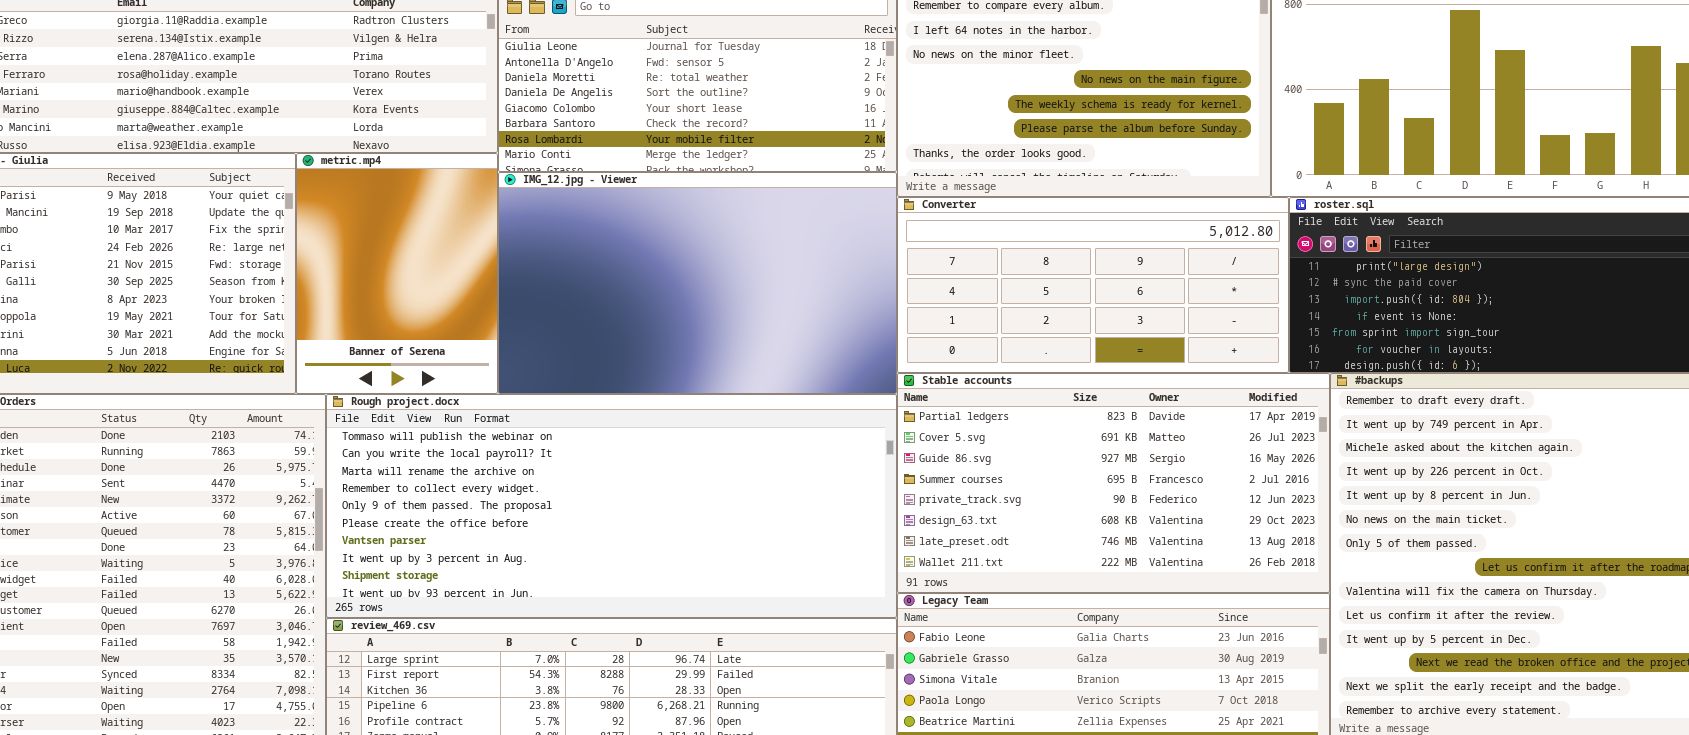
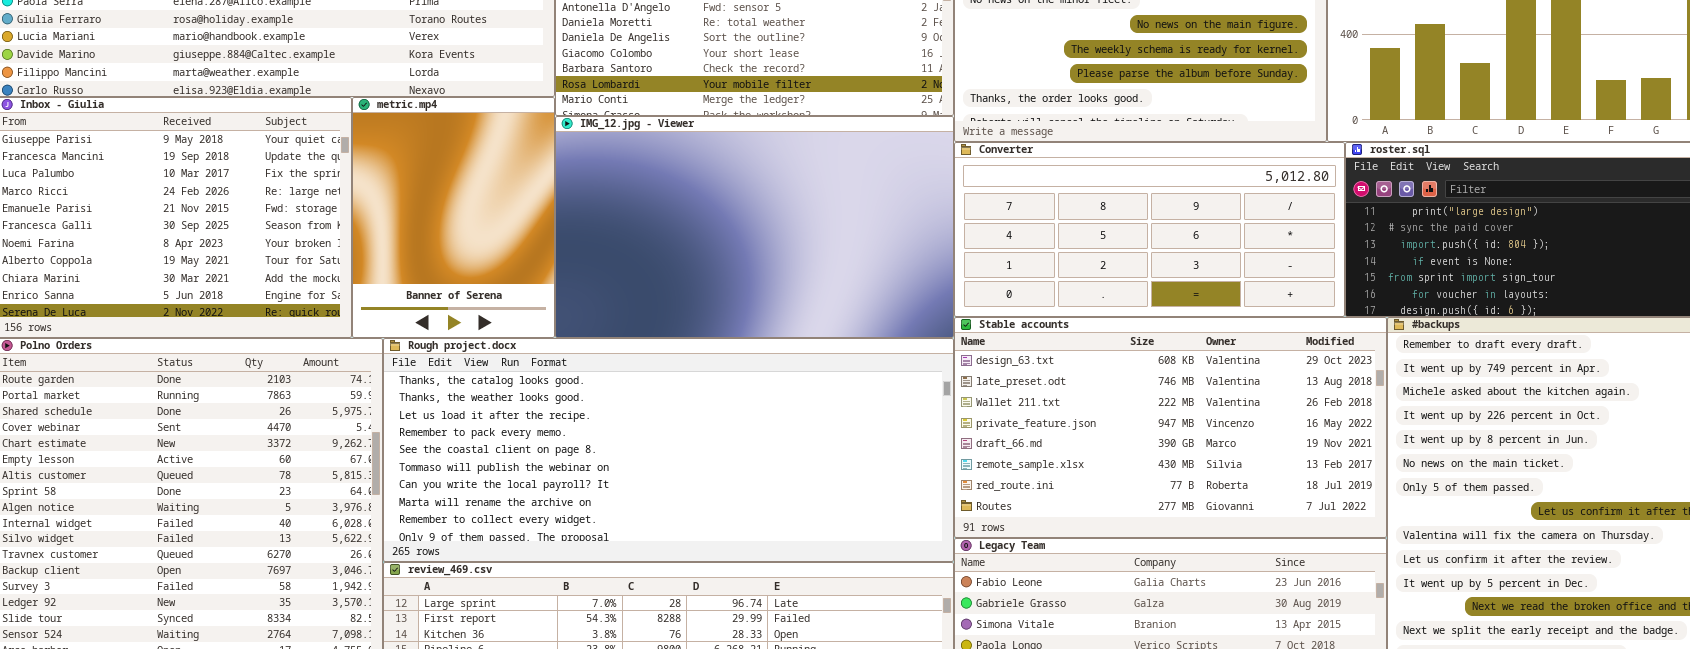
Stable accounts: [897,373,1330,593] -> [954,317,1387,538], scrolled down 5 rows
Rough project.docx: [326,394,897,618] -> [383,338,954,562], scrolled up 5 rows

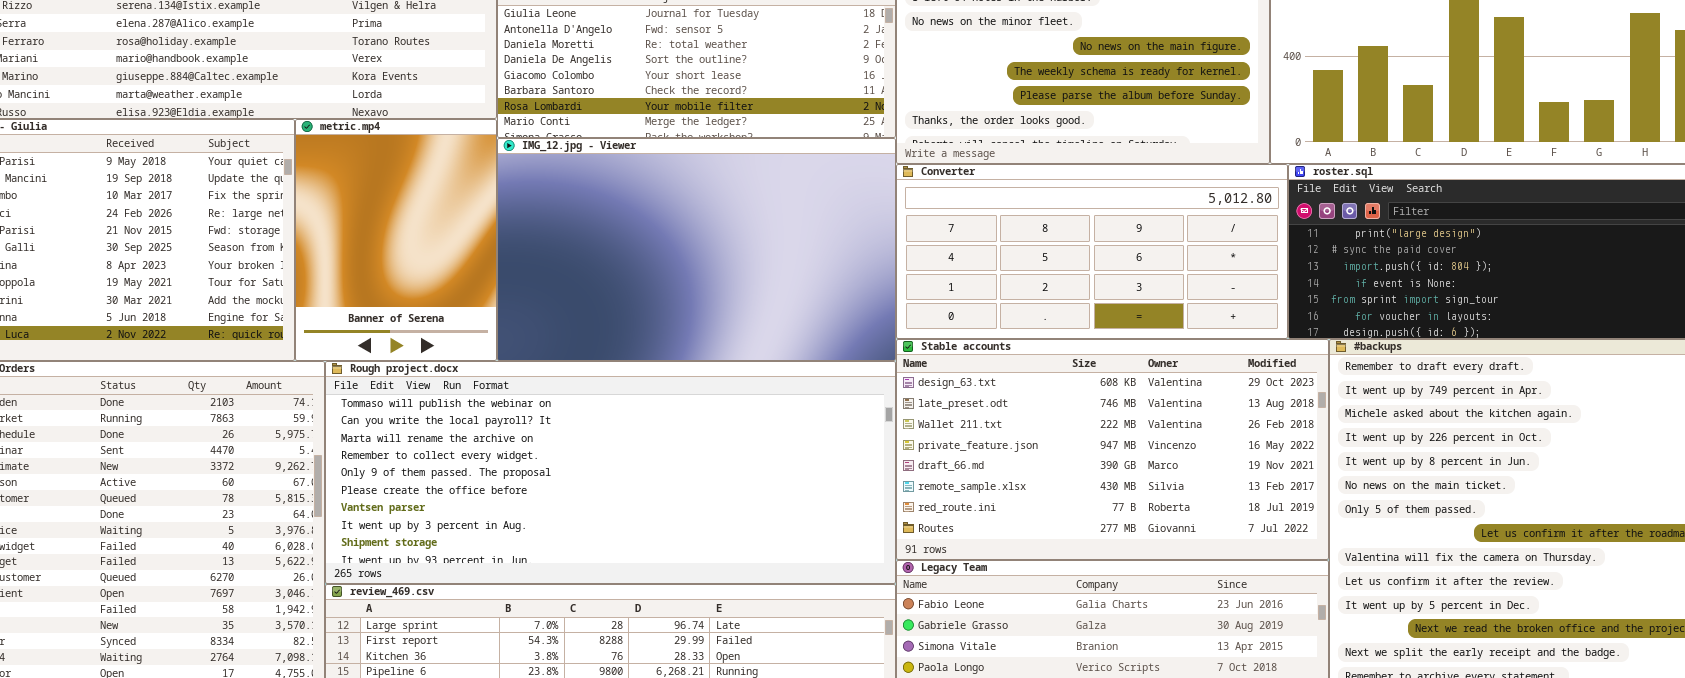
Rough project.docx: [383,338,954,562] -> [325,361,896,584], scrolled down 5 rows

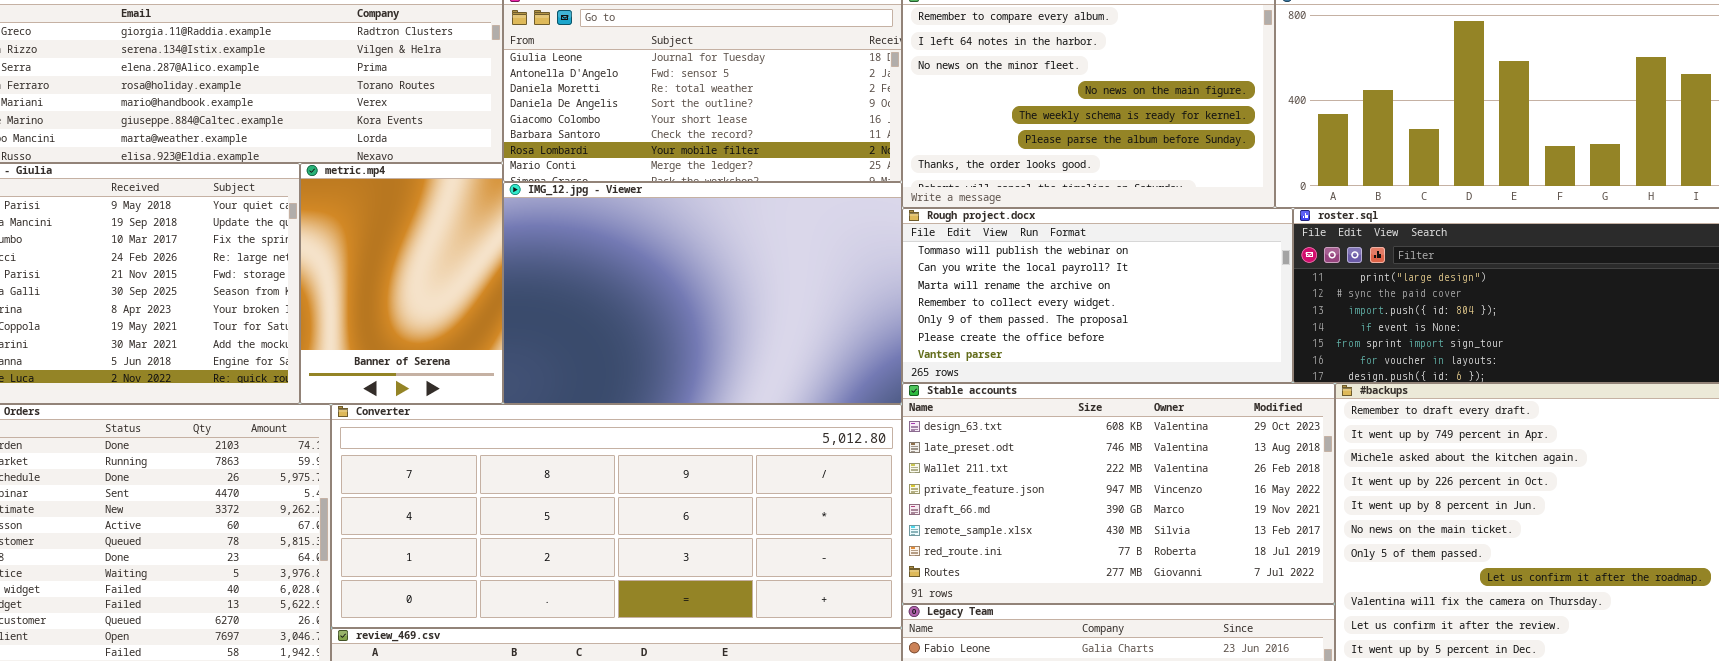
Converter: [896,164,1288,339] -> [331,404,902,628], moved, resized
Rough project.docx: [325,361,896,584] -> [902,208,1293,383], moved, resized

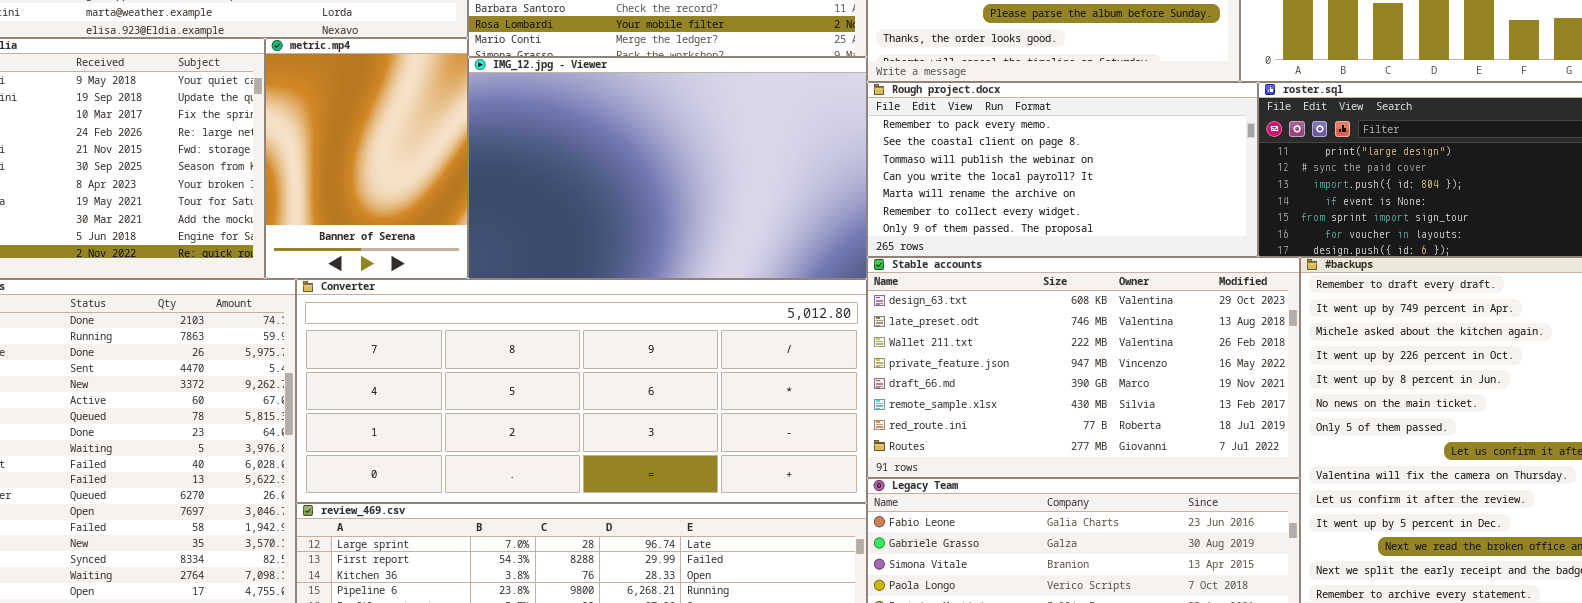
Rough project.docx: [902,208,1293,383] -> [867,82,1258,257], scrolled up 2 rows

